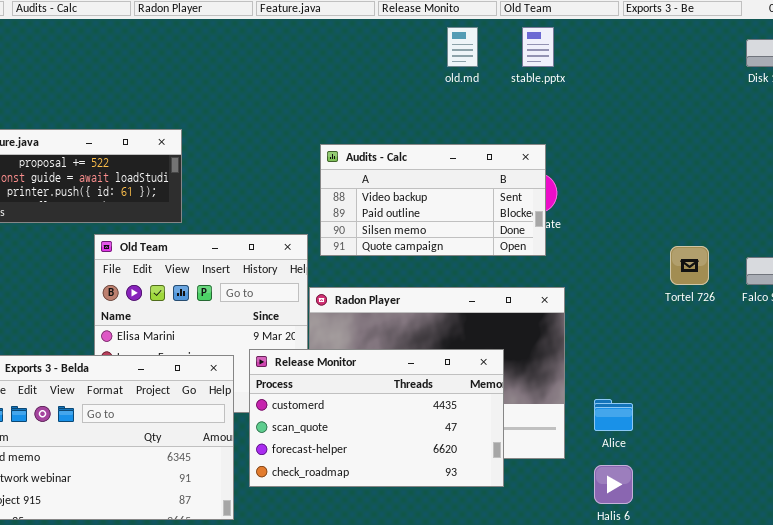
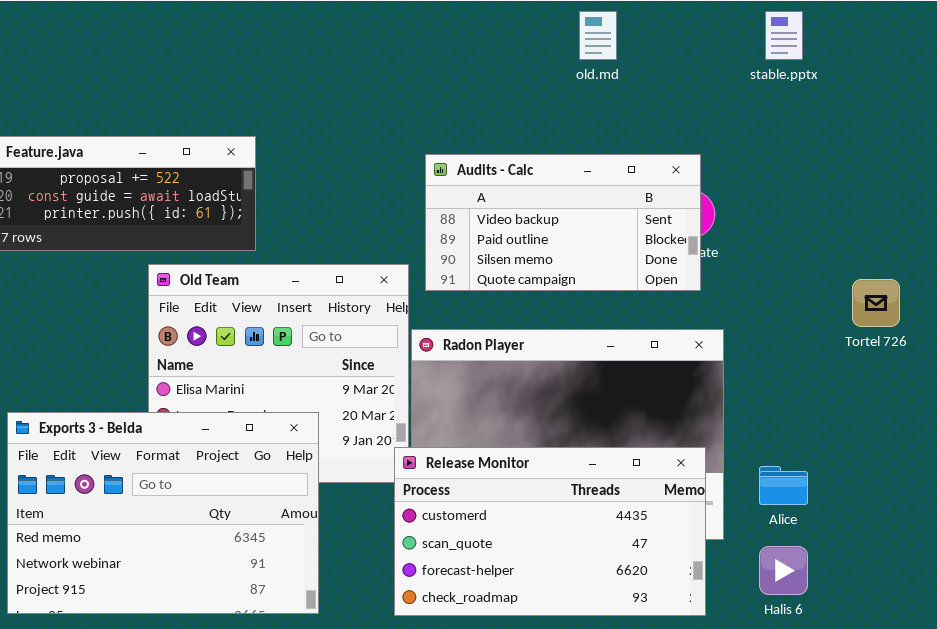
stable.pptx: [522,27,554,67] -> [765,11,803,60], moved
Release Monitor: [249,349,504,487] -> [394,447,706,616], moved

